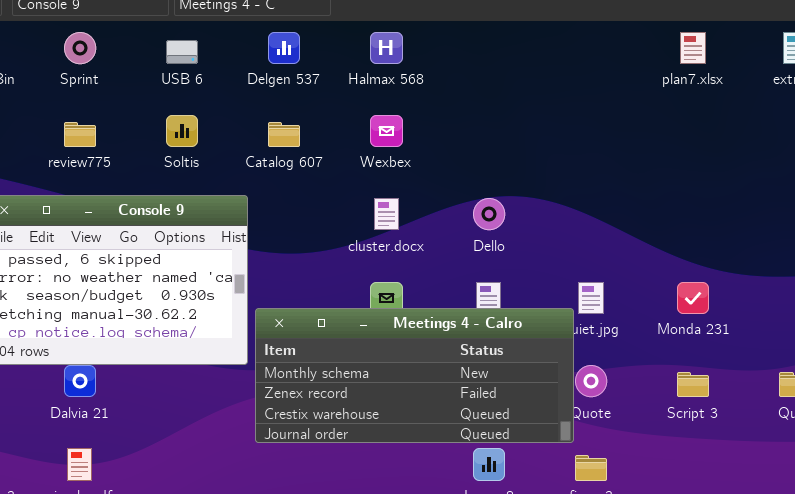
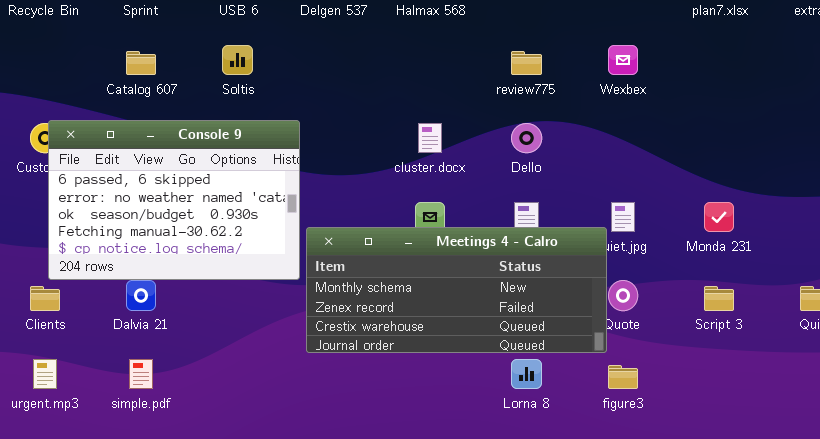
Wexbex: [370,115,403,147] -> [608,45,638,75], moved
review775: [64,122,96,147] -> [511,51,542,75], moved
Catalog 607: [268,122,300,147] -> [126,51,156,75], moved

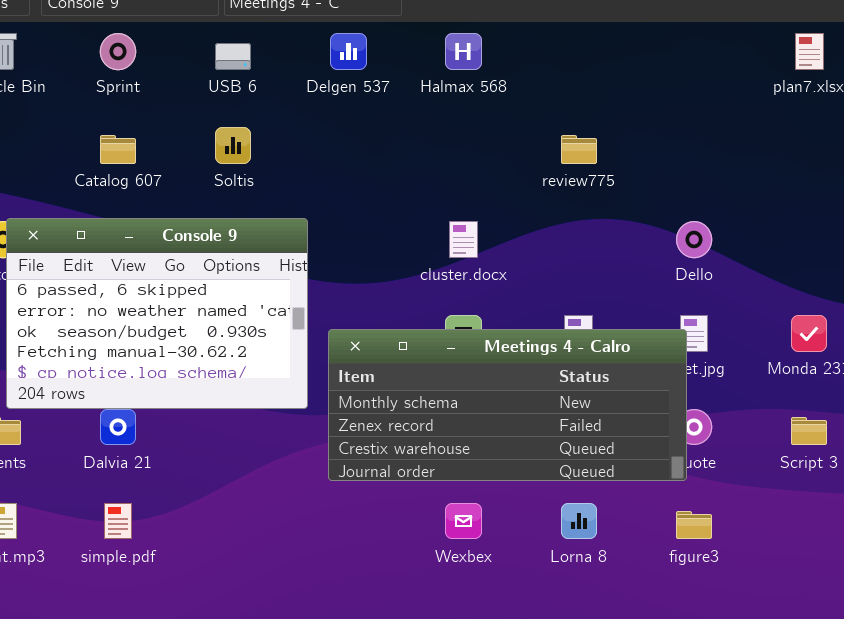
Wexbex: [608,45,638,75] -> [445,503,482,539], moved
Dello: [511,123,542,153] -> [676,221,712,258], moved
Meetings 4 - Calro: [306,227,607,353] -> [328,329,687,481], moved

